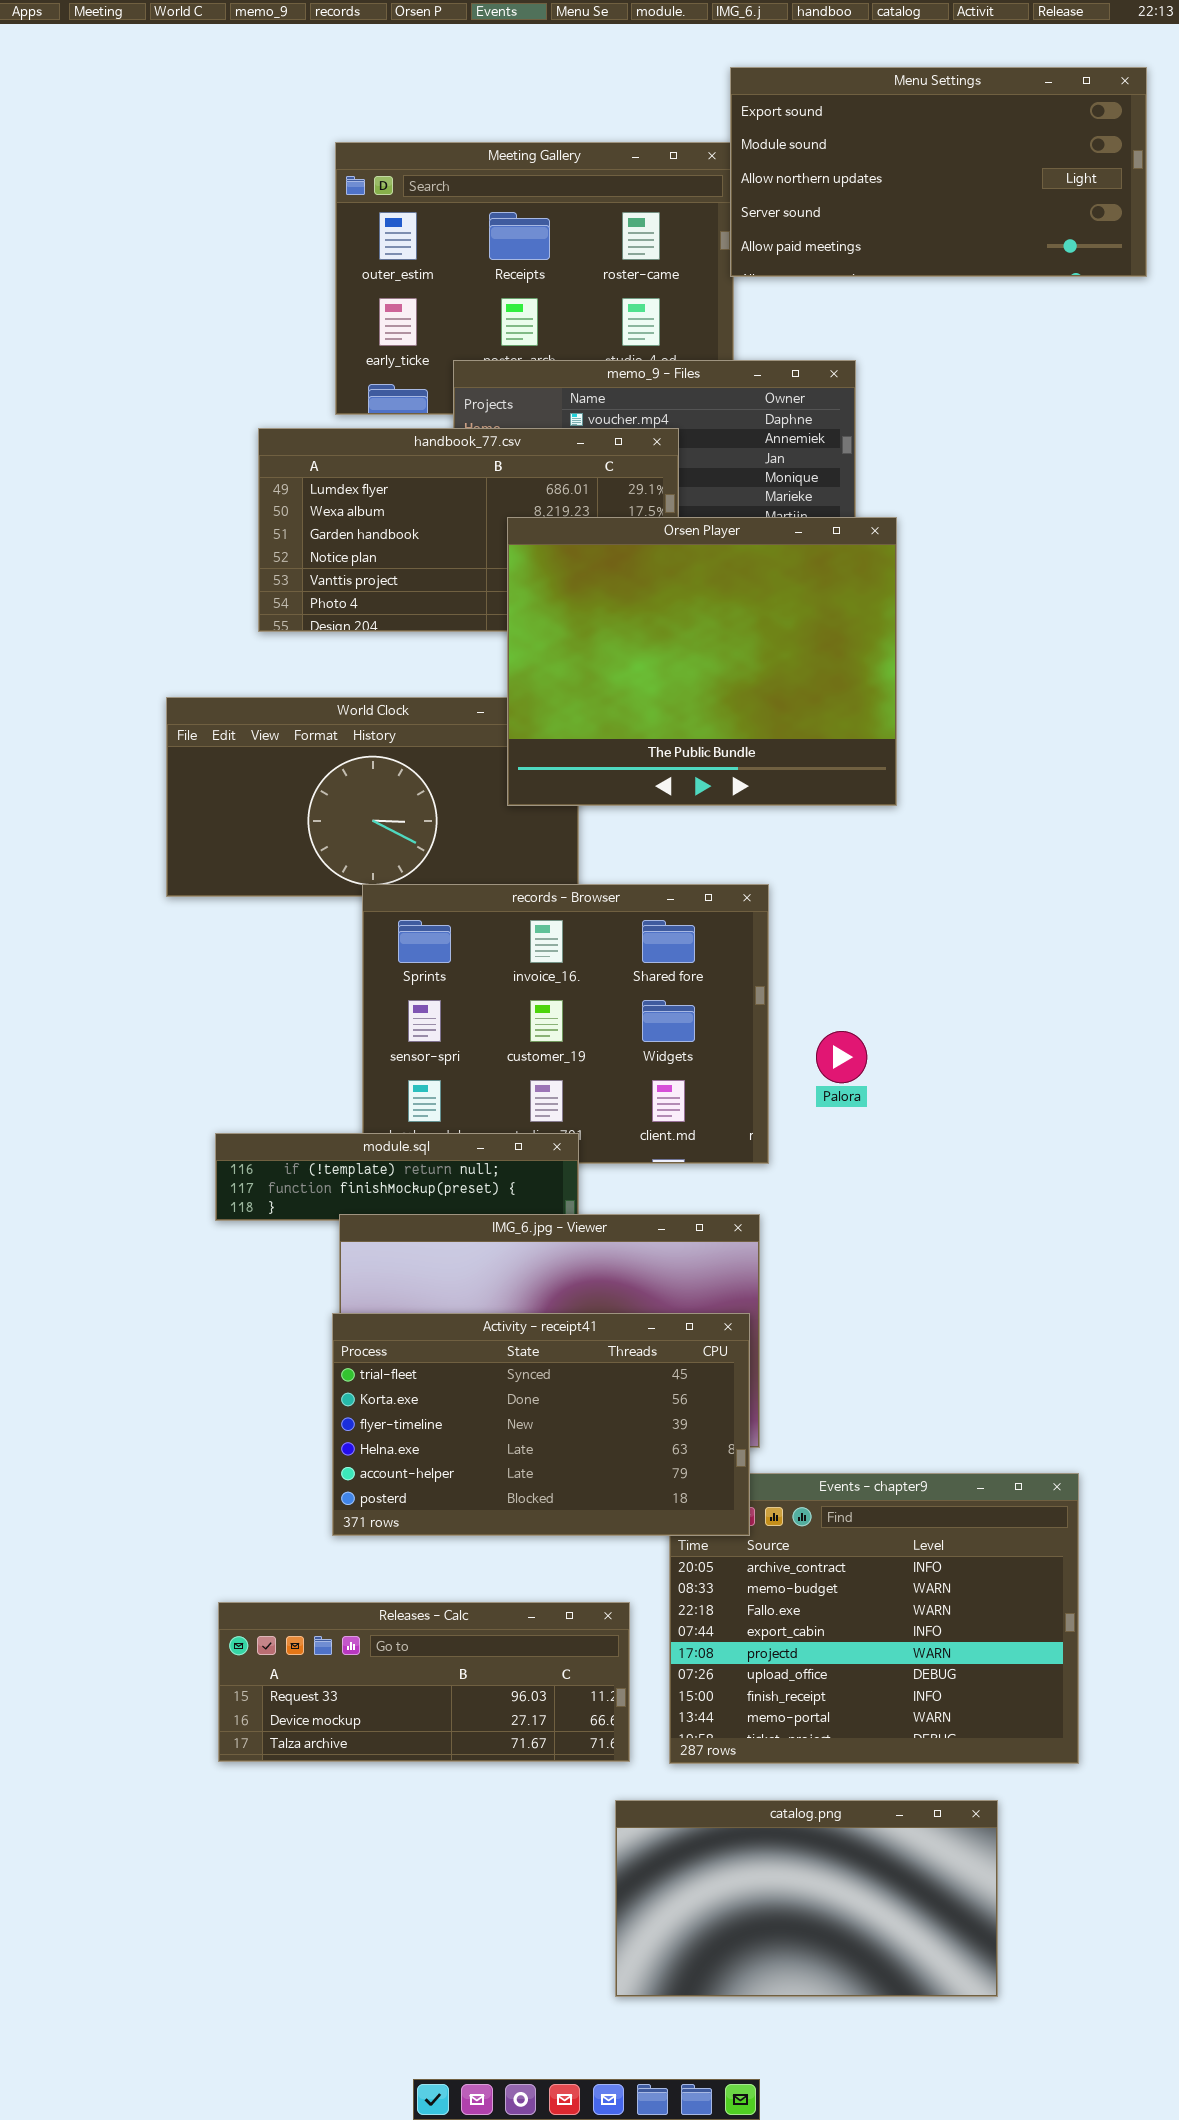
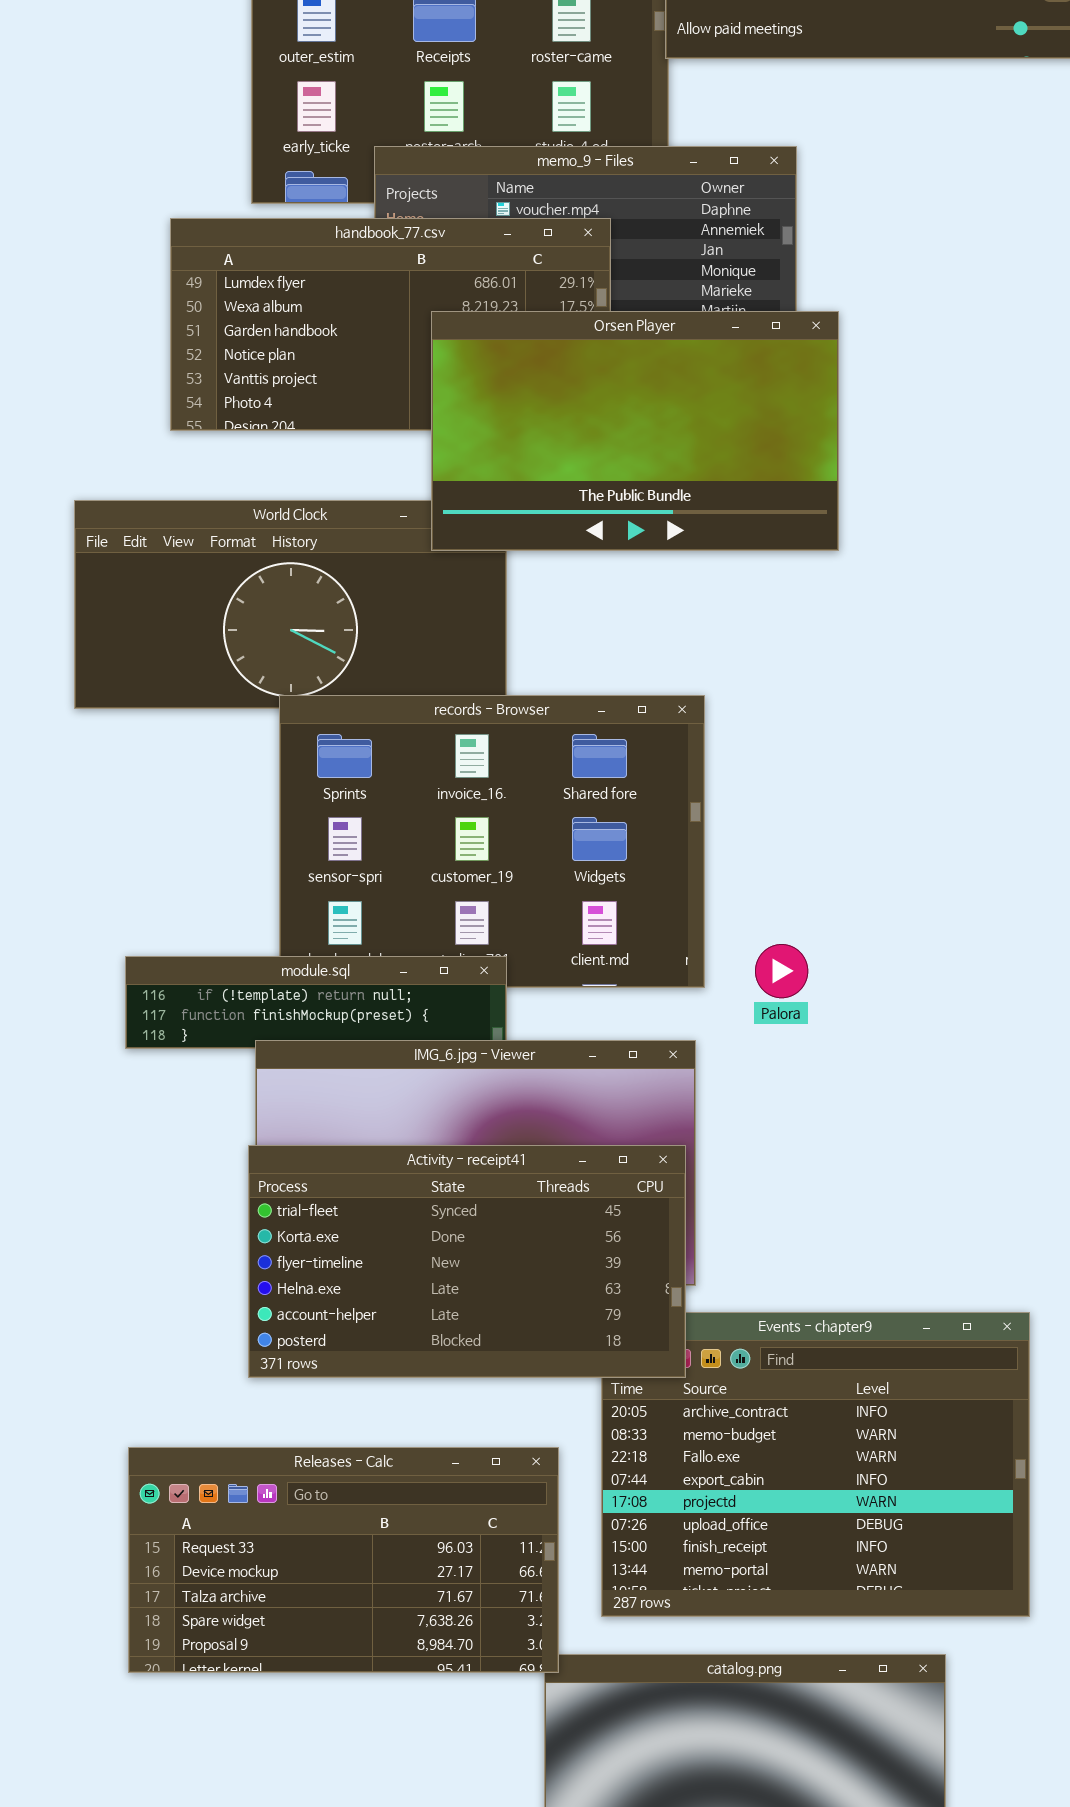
Orsen Player: [507,517,897,806] -> [431,311,839,551], resized
Palora: [816,1031,867,1083] -> [755,944,808,998], moved
Releases - Calc: [218,1602,630,1762] -> [128,1447,559,1673], resized

